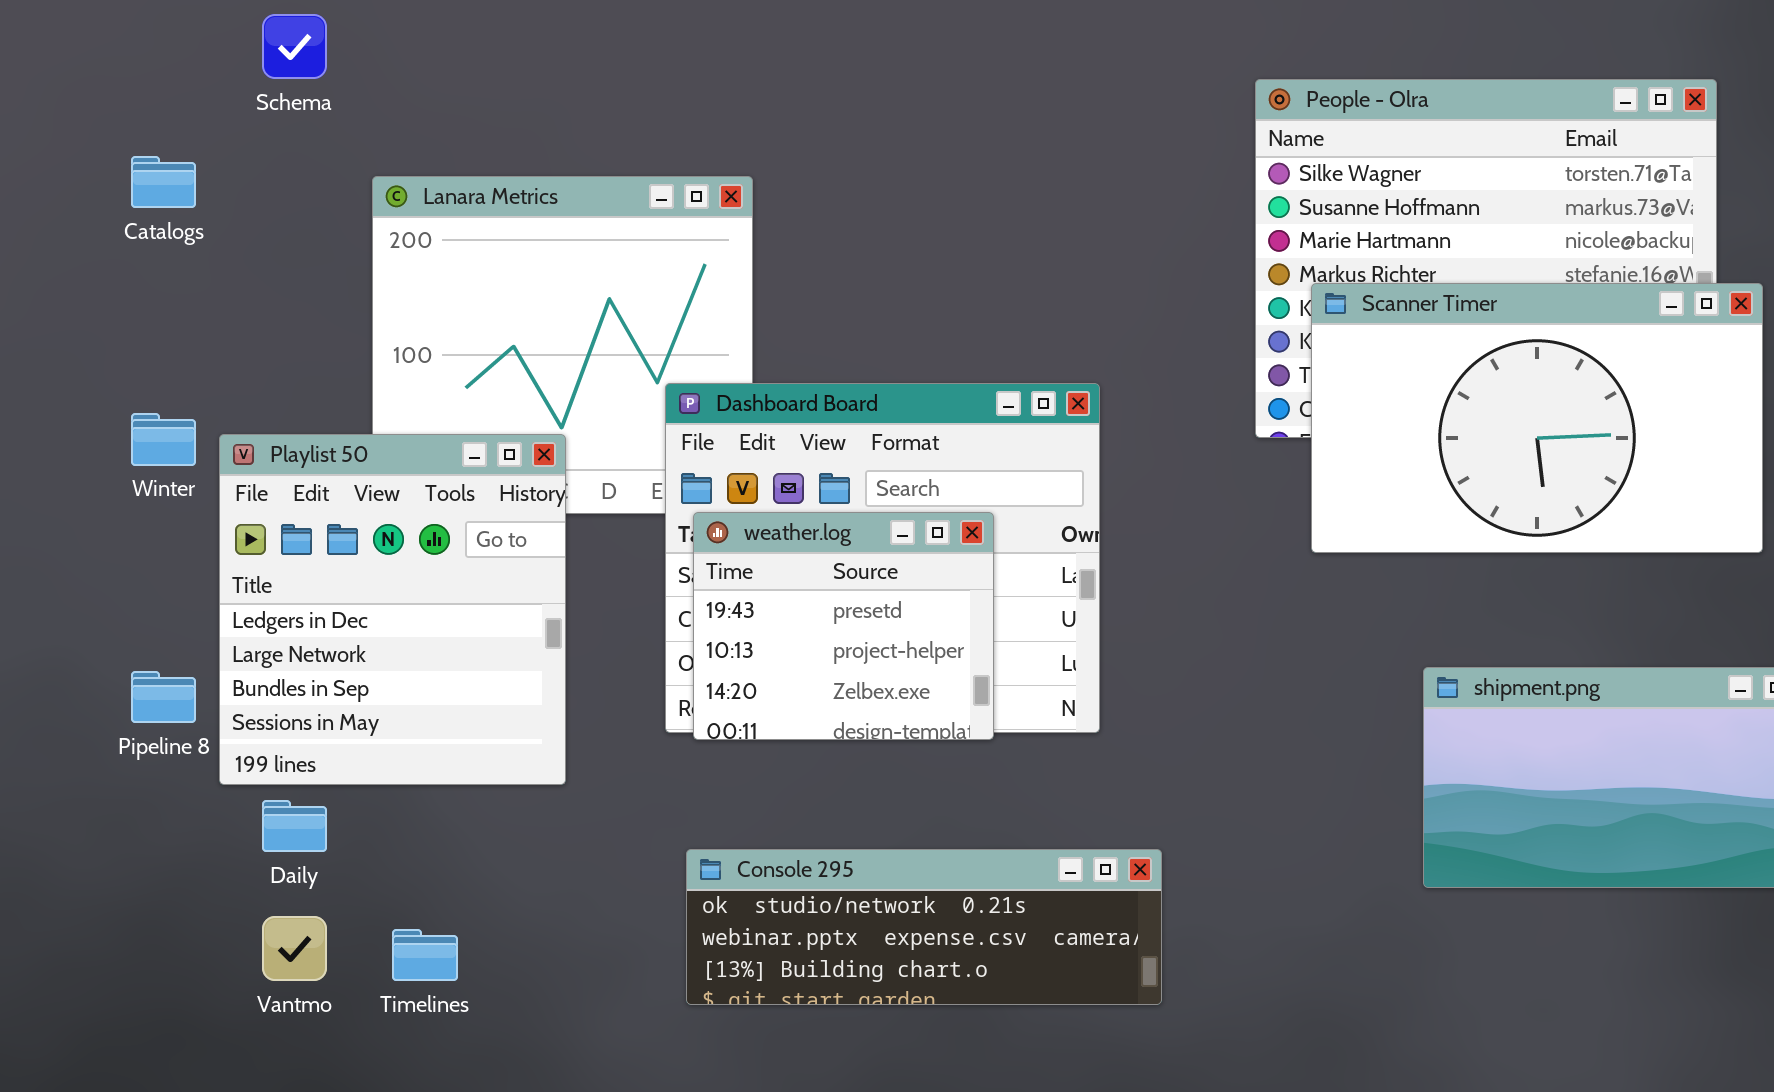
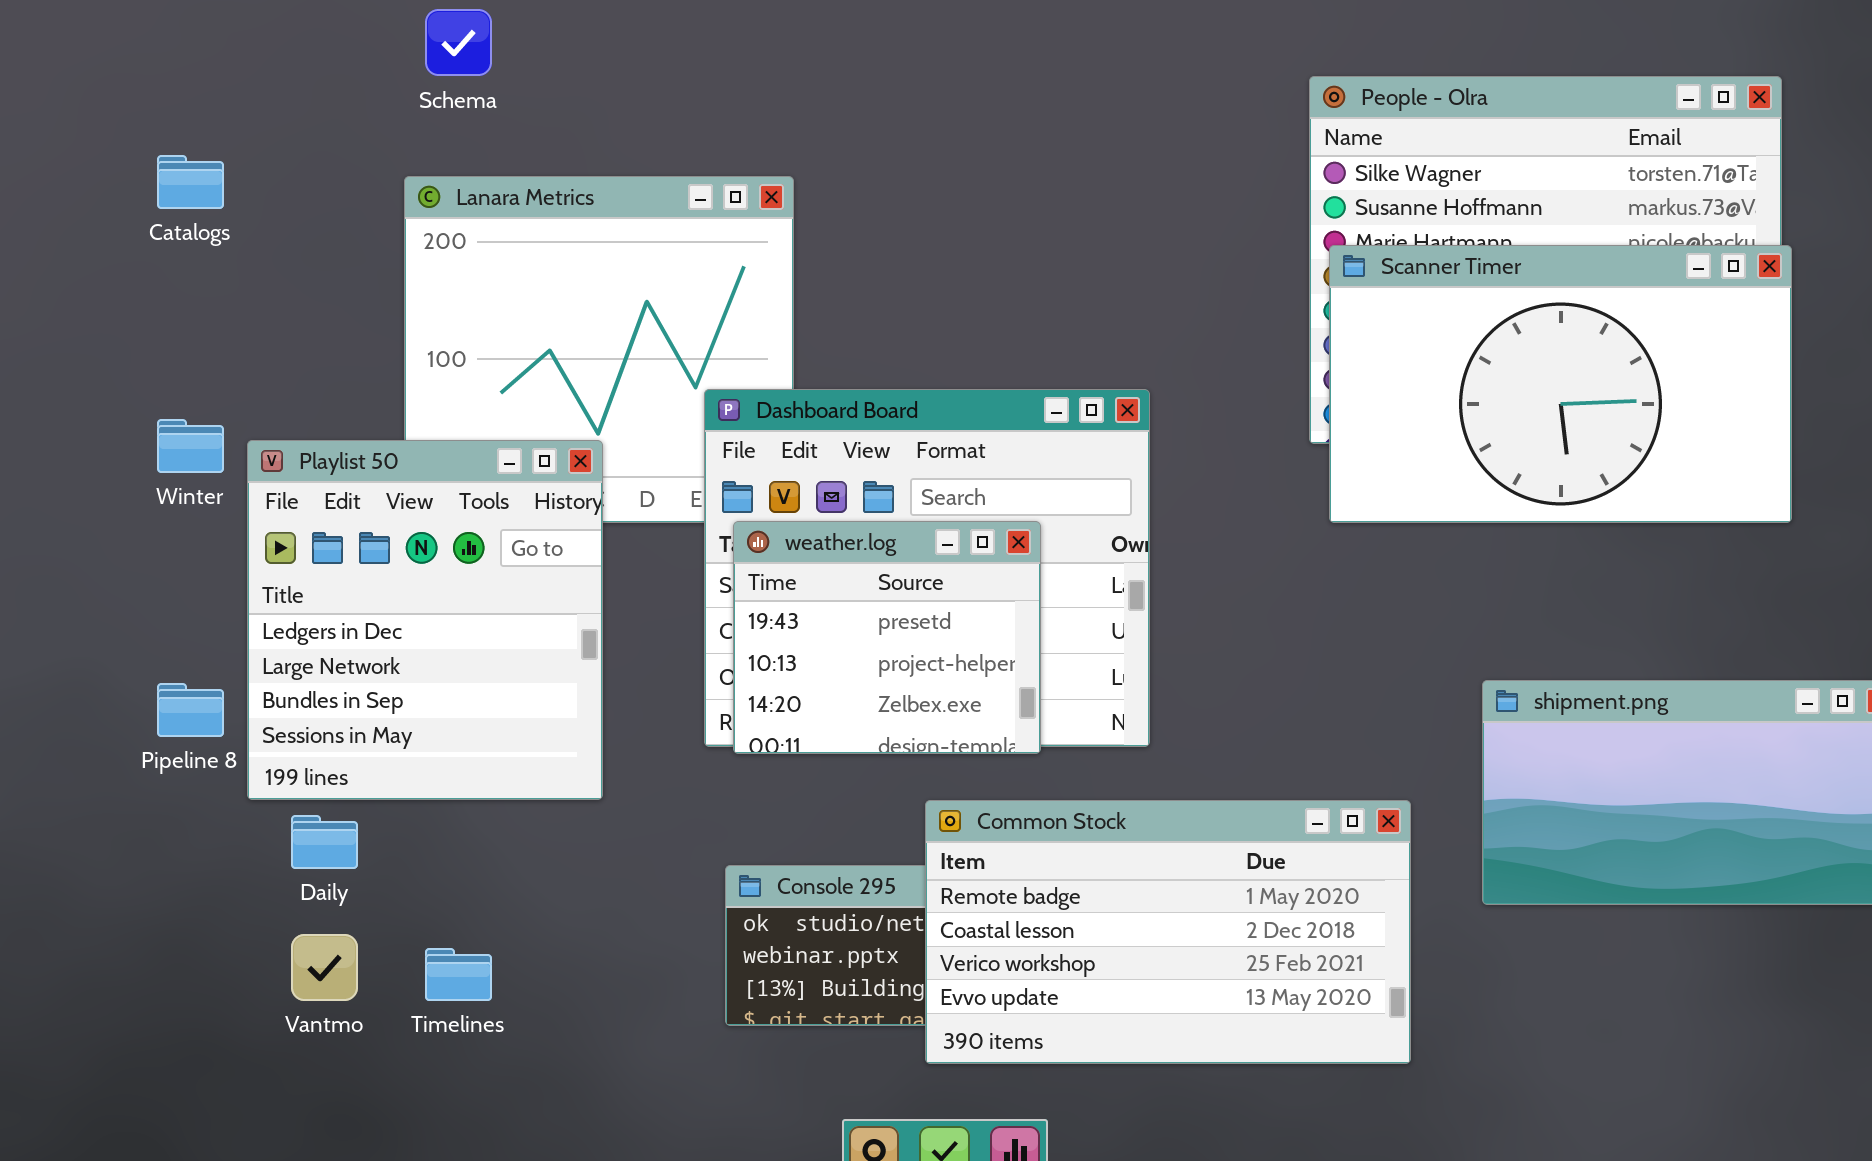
Schema: [262,14,327,79] -> [425,9,492,76], moved
Scanner Timer: [1311,283,1763,553] -> [1329,245,1792,523], moved
Common Stock: none -> [925,800,1411,1064], opened

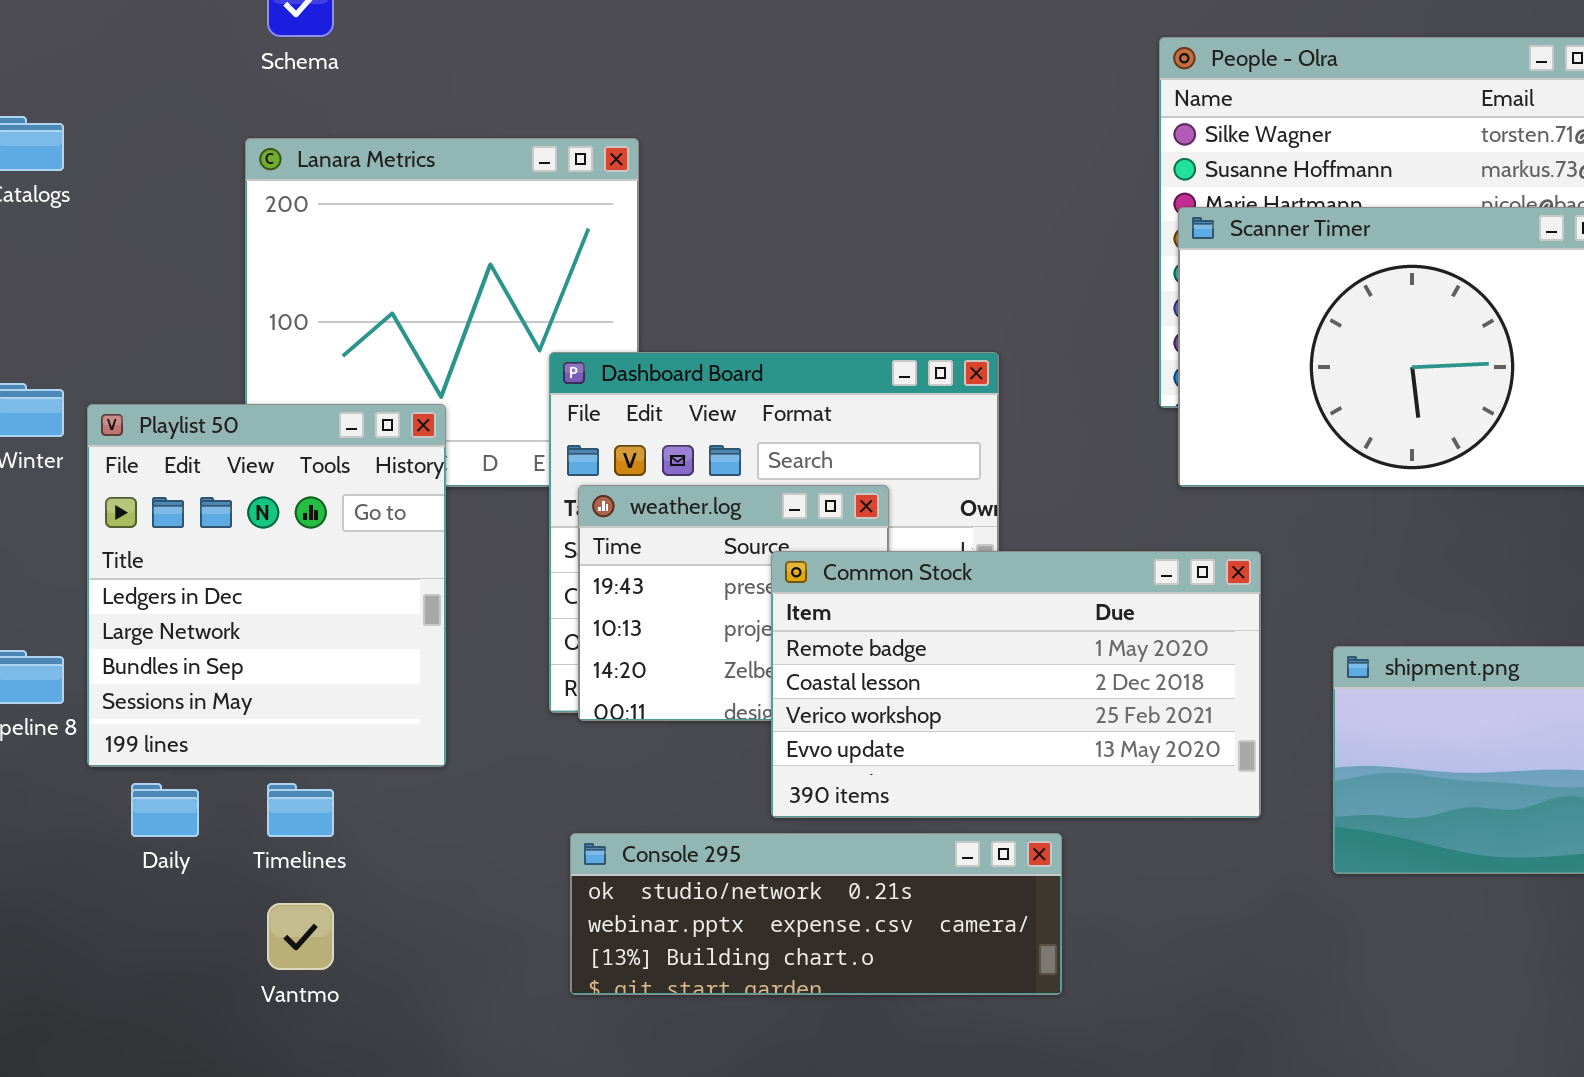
Common Stock: [925,800,1411,1064] -> [771,551,1261,818], moved
Vantmo: [291,934,358,1001] -> [267,903,334,970], moved
Timelines: [425,948,492,1001] -> [267,783,334,837], moved

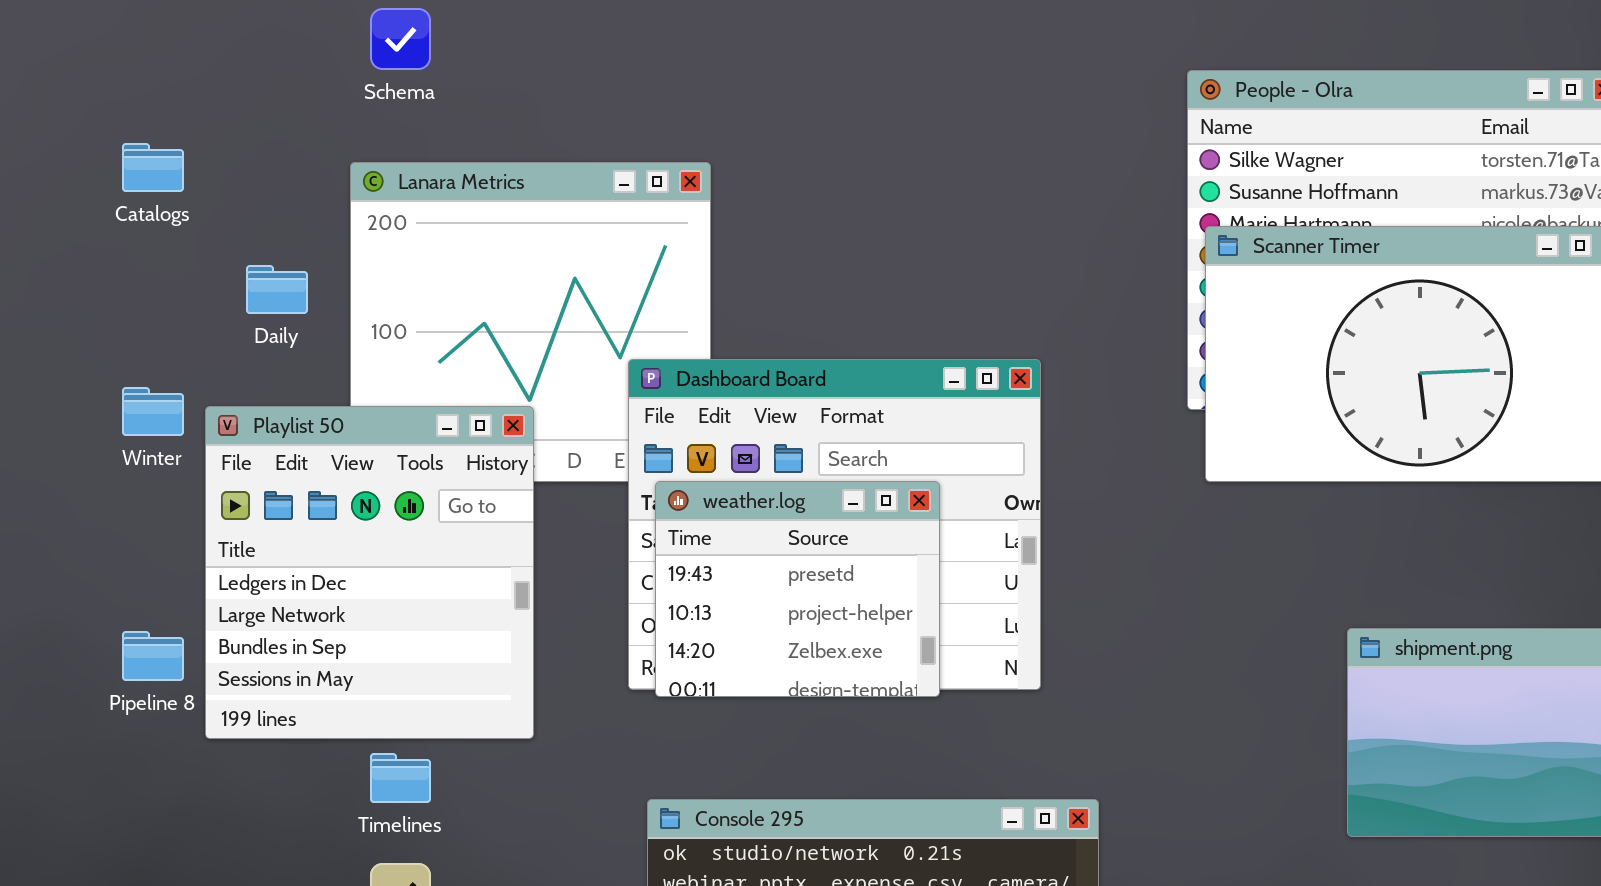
Common Stock: [771,551,1261,818] -> none, closed
Daily: [131,783,199,837] -> [246,265,308,314], moved

